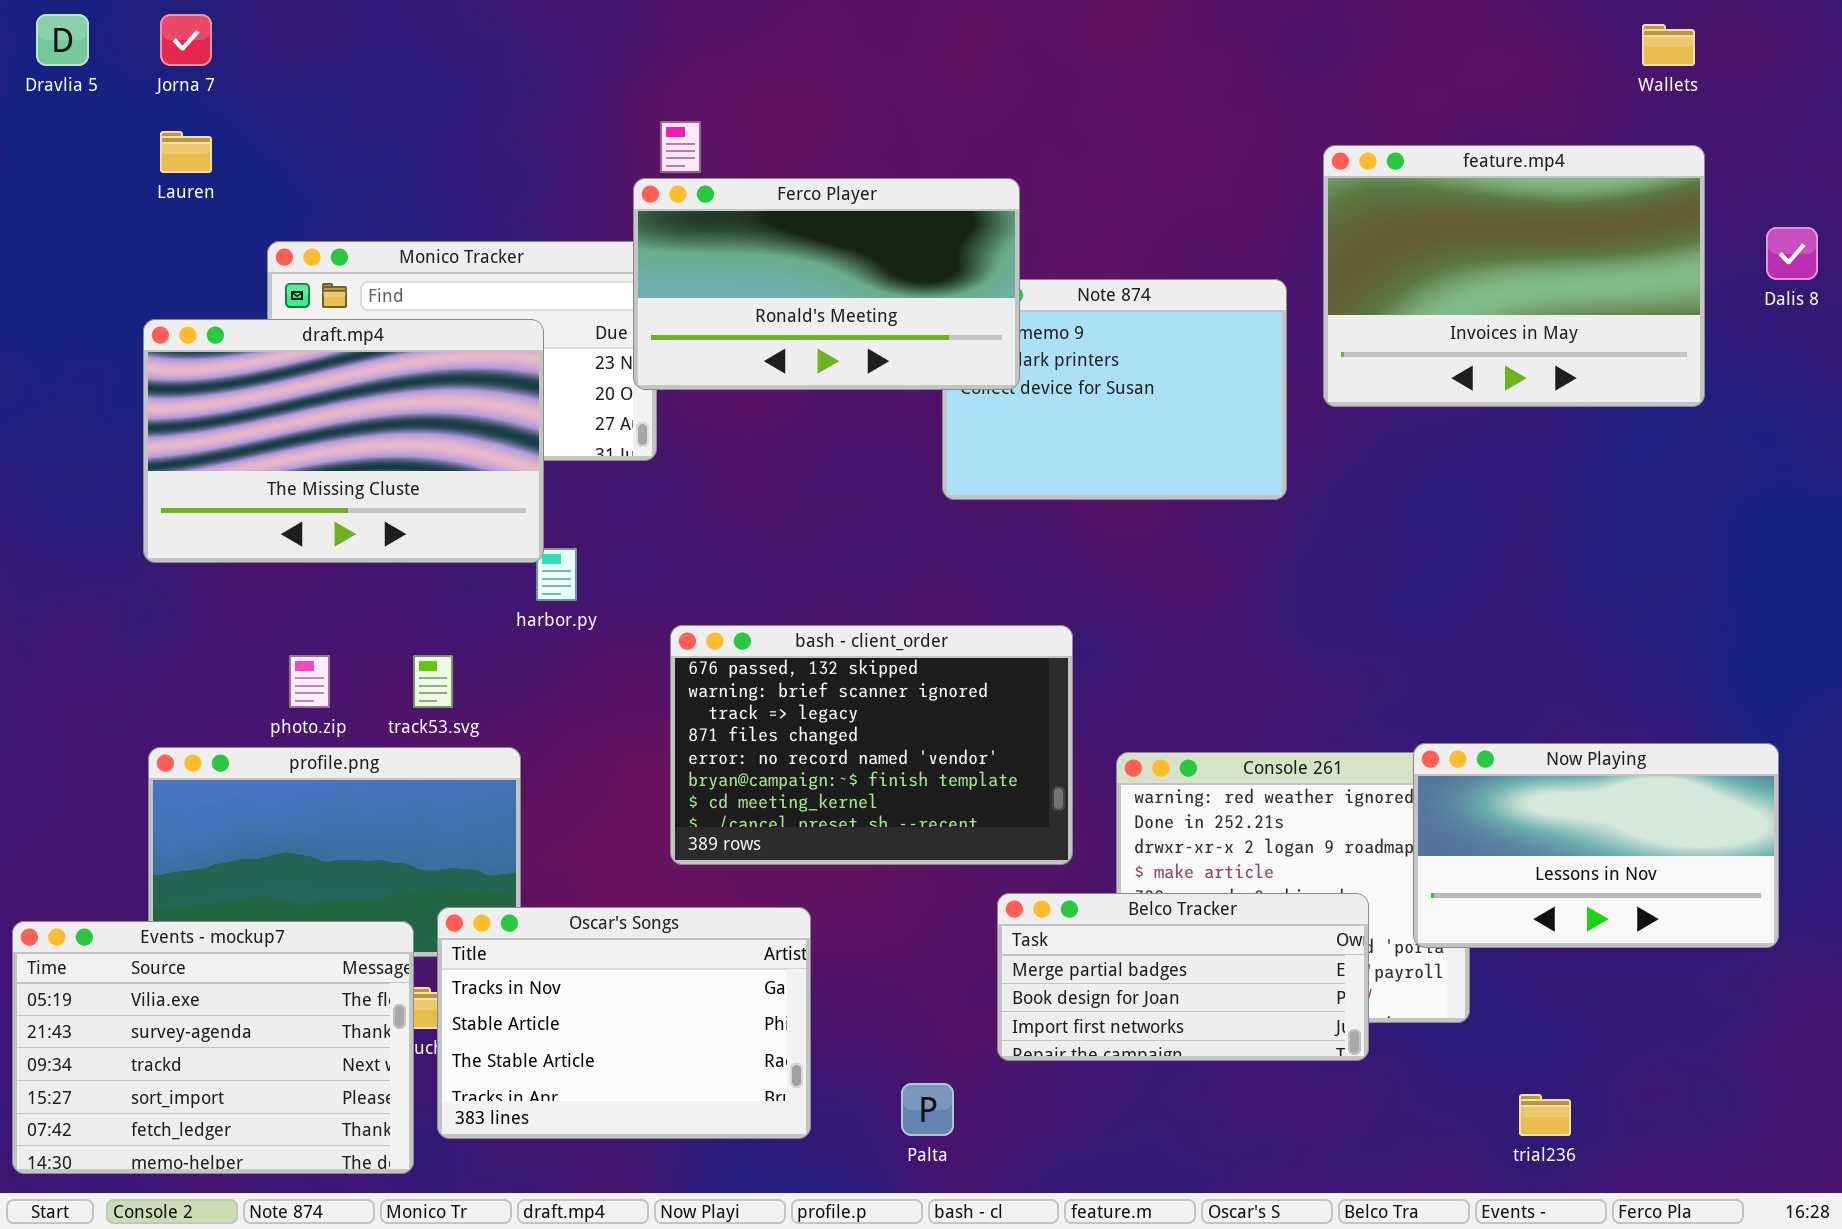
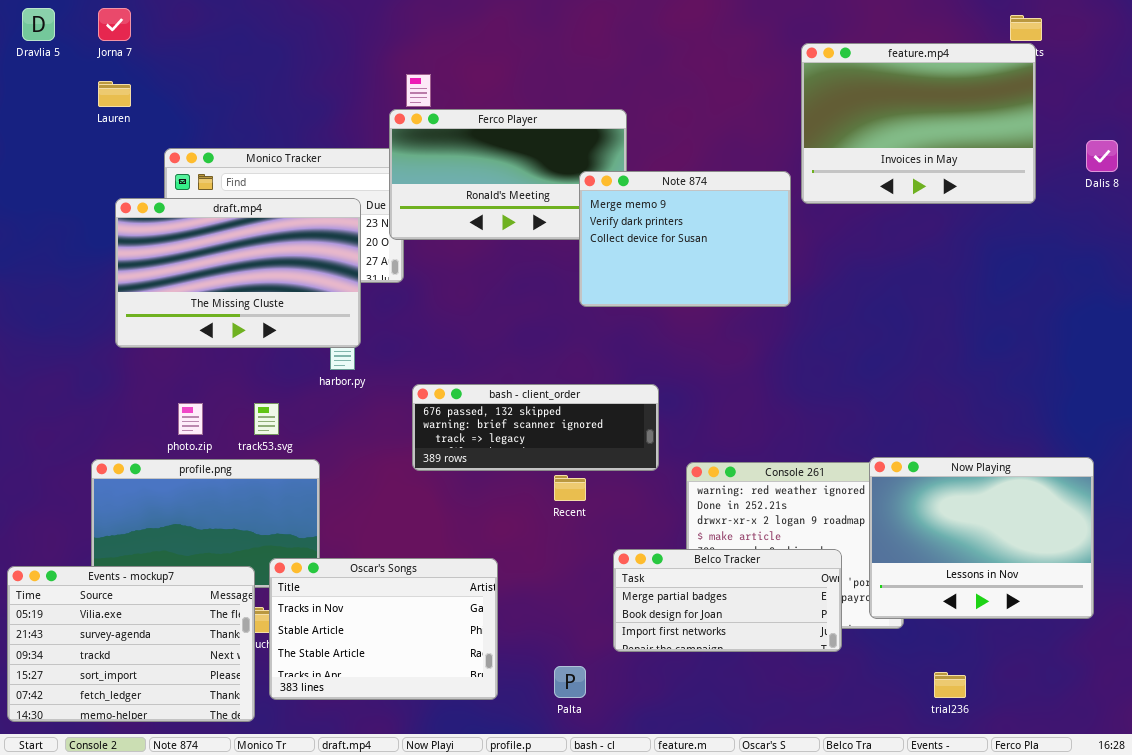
feature.mp4: [1323,145,1705,407] -> [801,43,1036,204], moved
Note 874: [942,279,1287,500] -> [579,171,791,307], raised
draft.mp4: [143,319,544,563] -> [115,198,361,348], moved
bash - client_order: [670,625,1073,865] -> [412,384,659,471], resized
Now Playing: [1413,743,1779,948] -> [869,457,1094,619], resized

